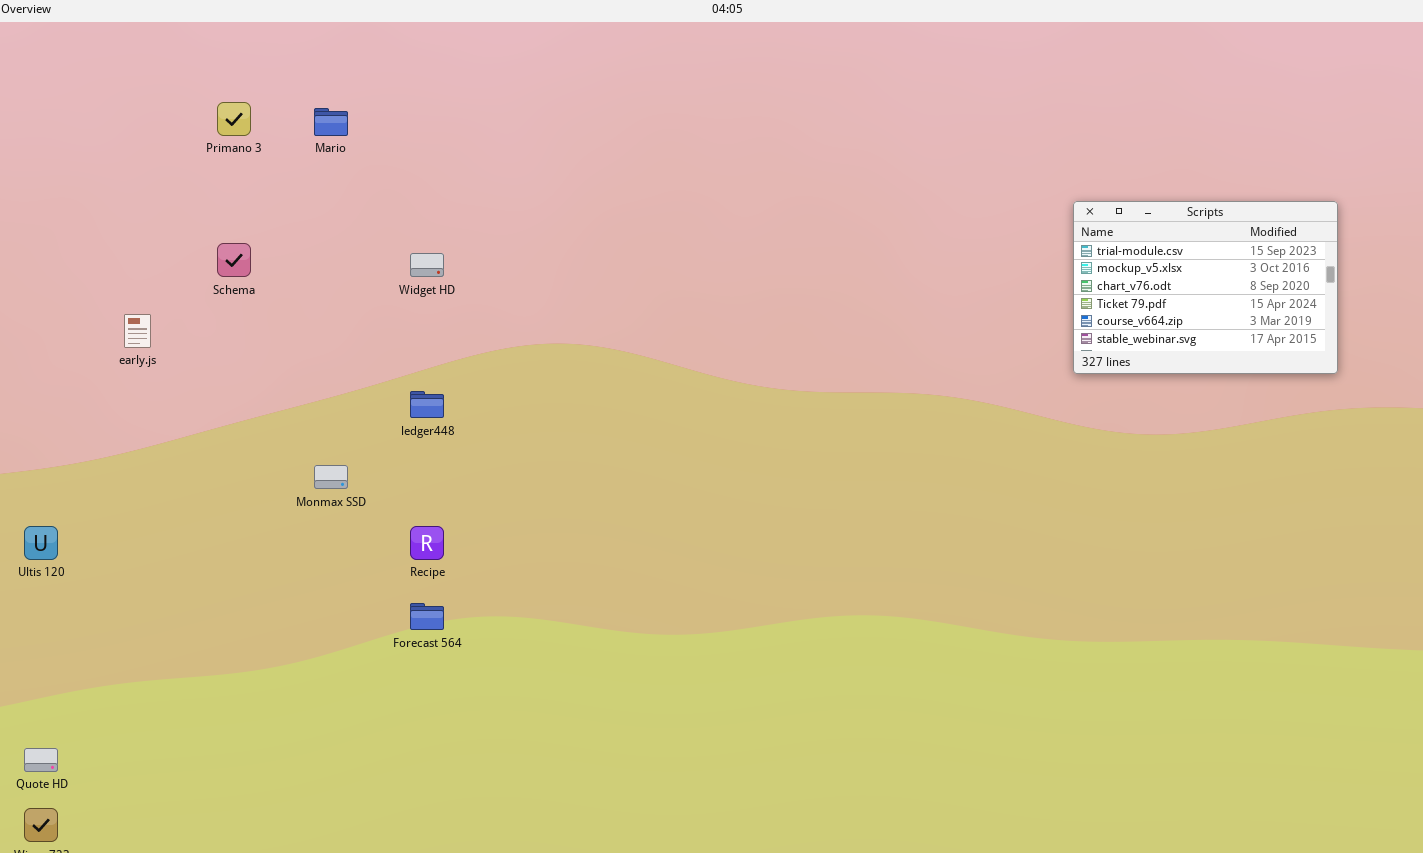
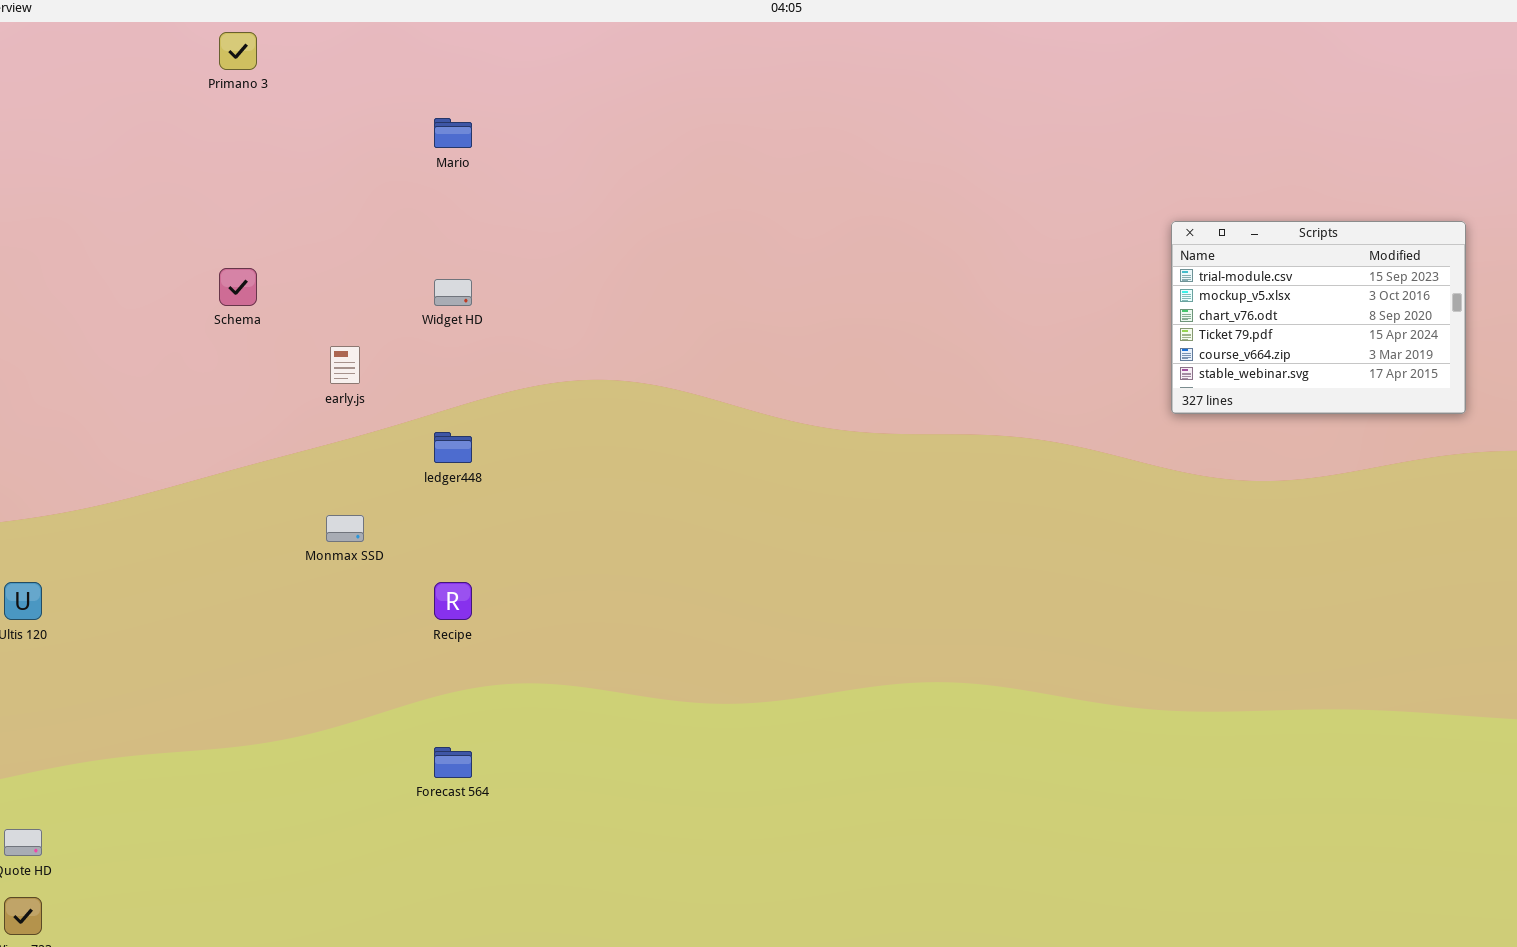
Primano 3: [217,102,251,136] -> [219,32,257,70], moved
Mario: [314,108,348,136] -> [434,118,472,148], moved
early.js: [124,314,151,348] -> [330,346,360,384], moved
Forecast 564: [410,603,444,630] -> [434,747,472,778], moved

